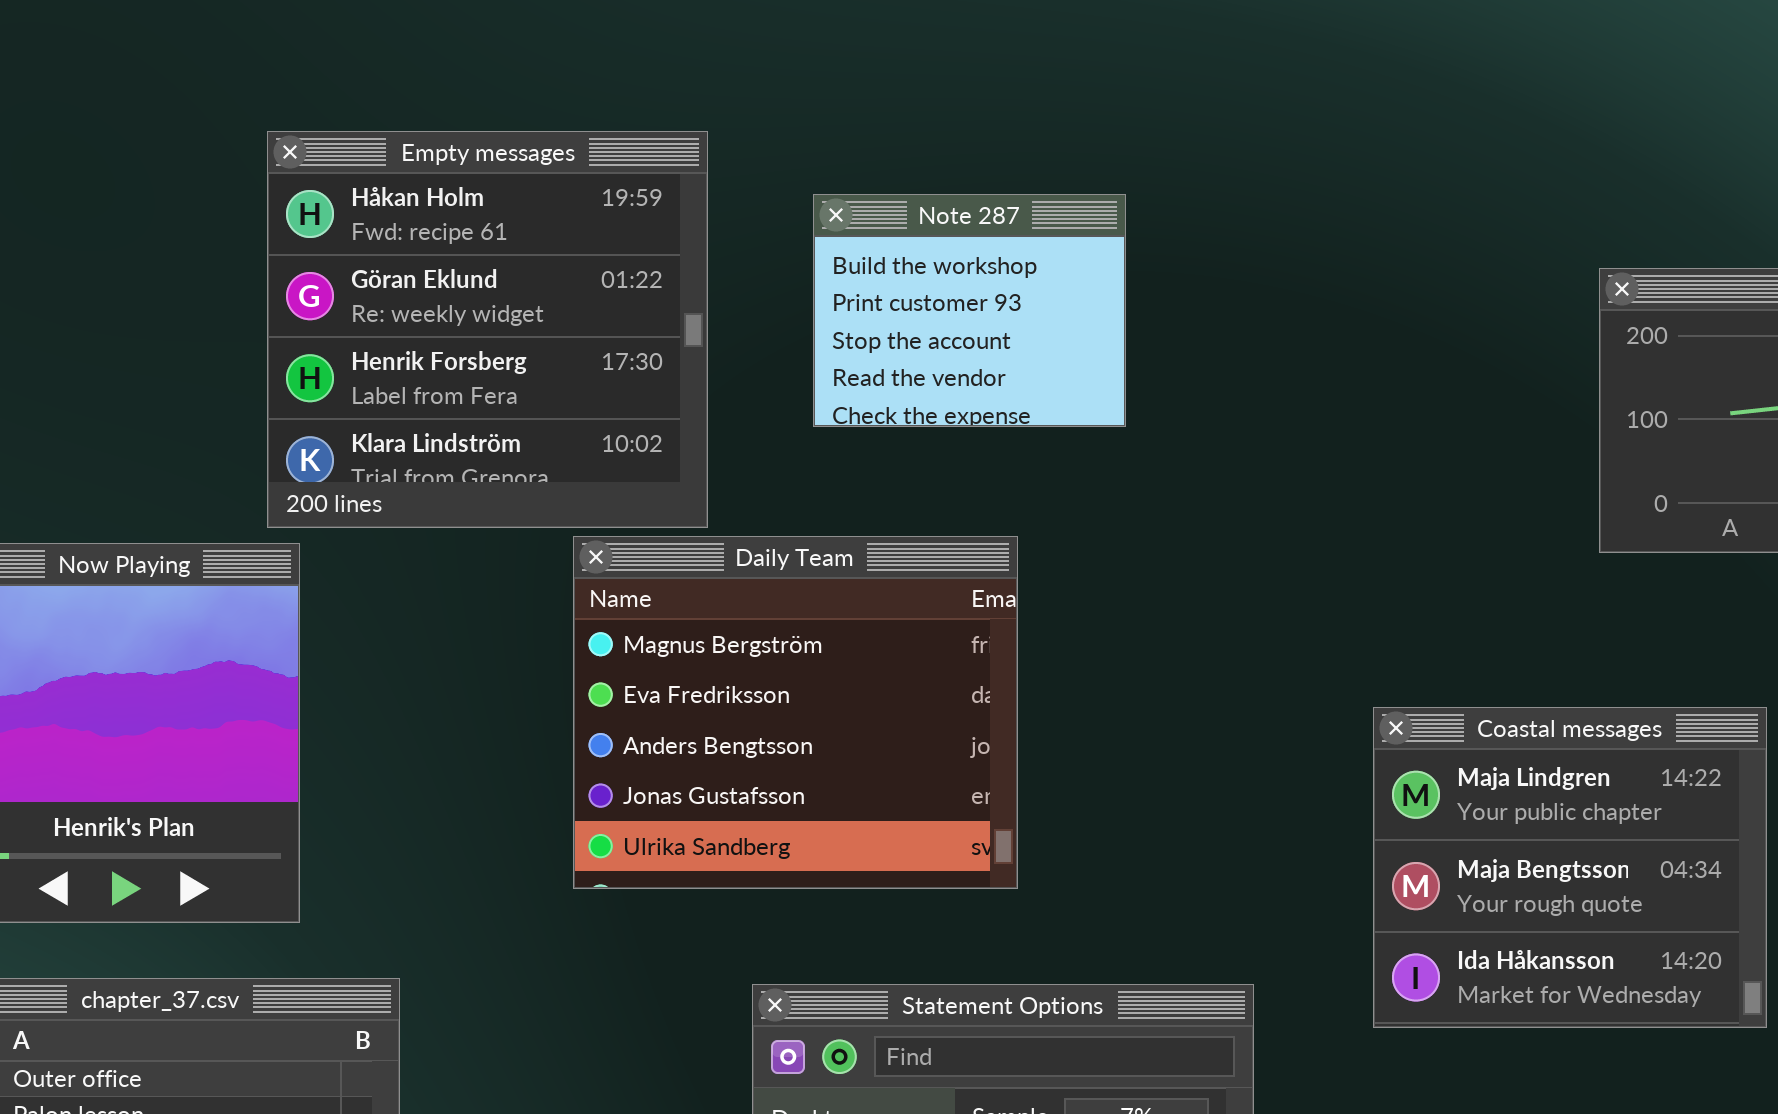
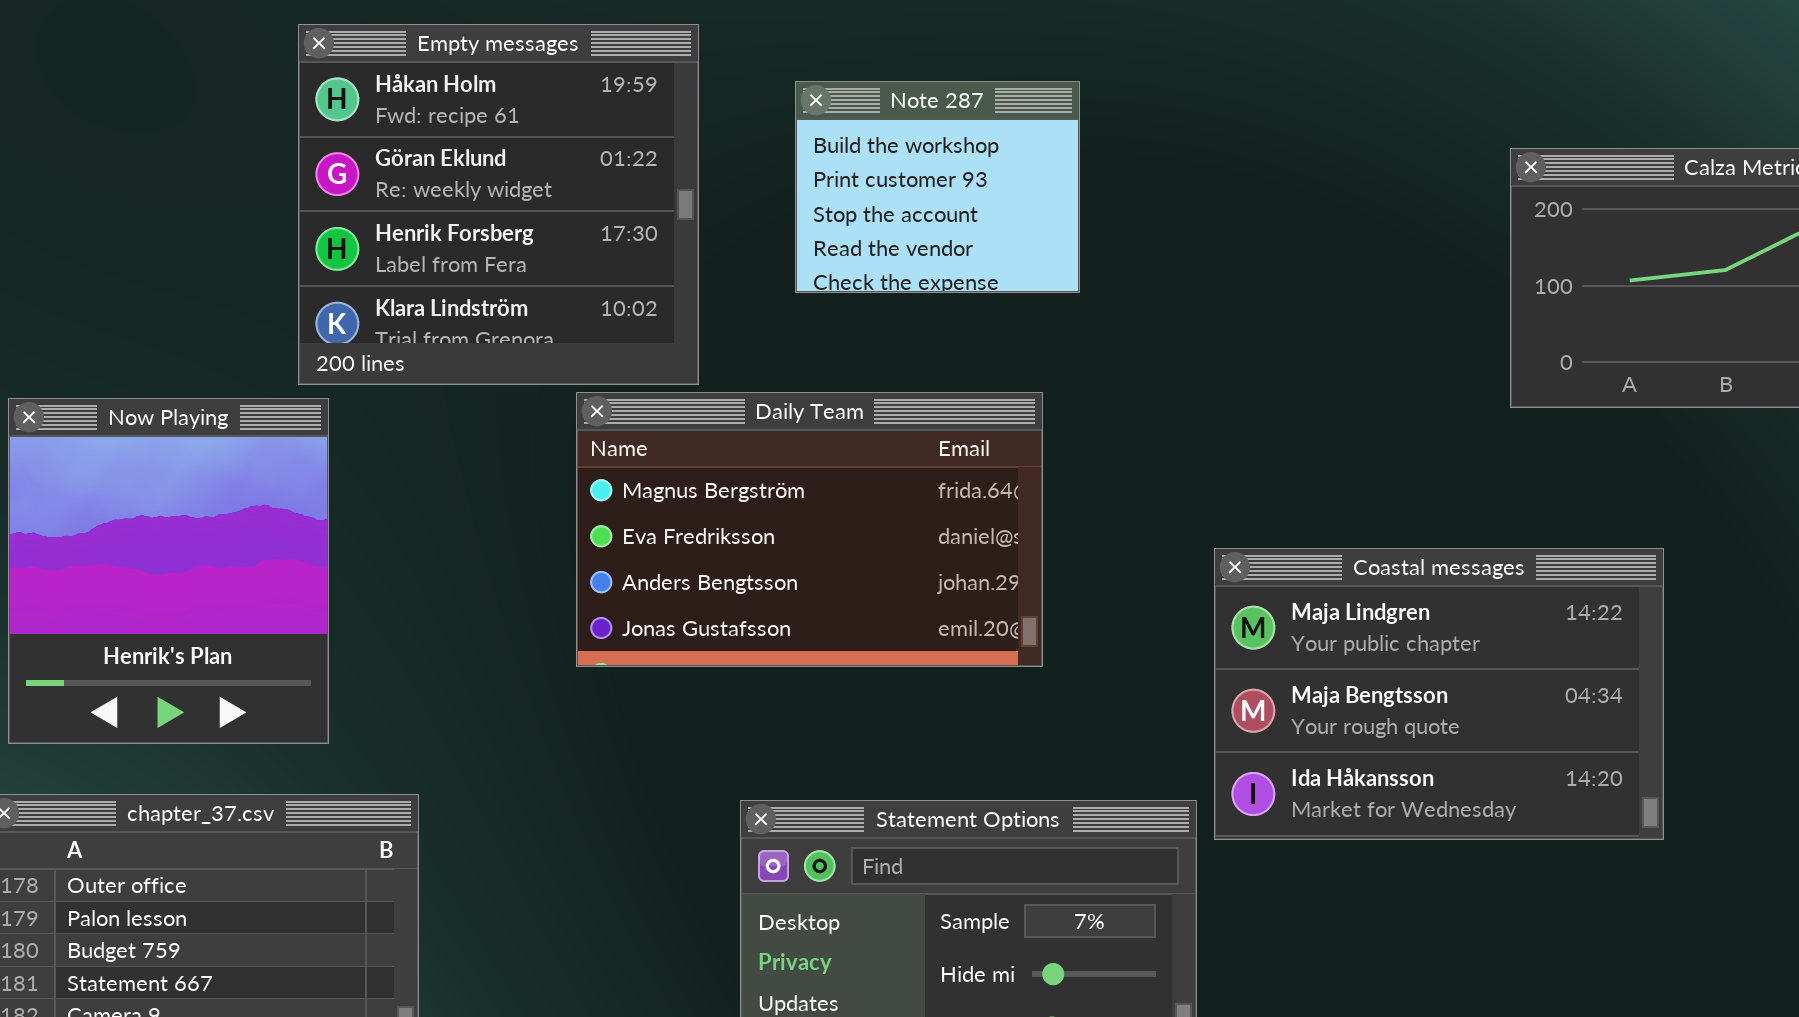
Daily Team: [573,536,1018,889] -> [576,392,1043,667], resized
Coastal messages: [1373,707,1767,1028] -> [1214,548,1664,840], resized

